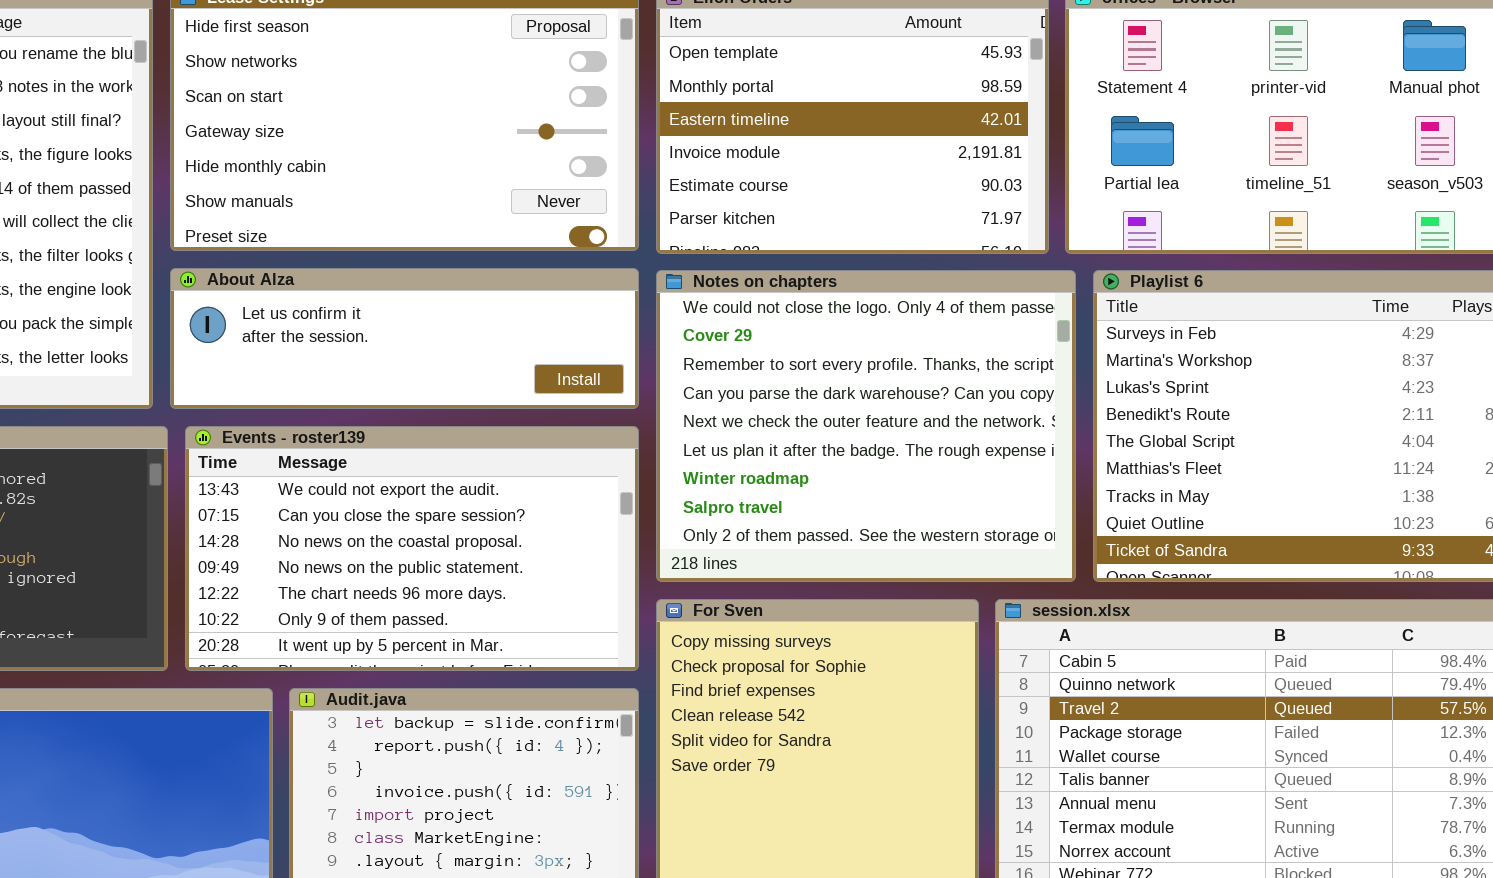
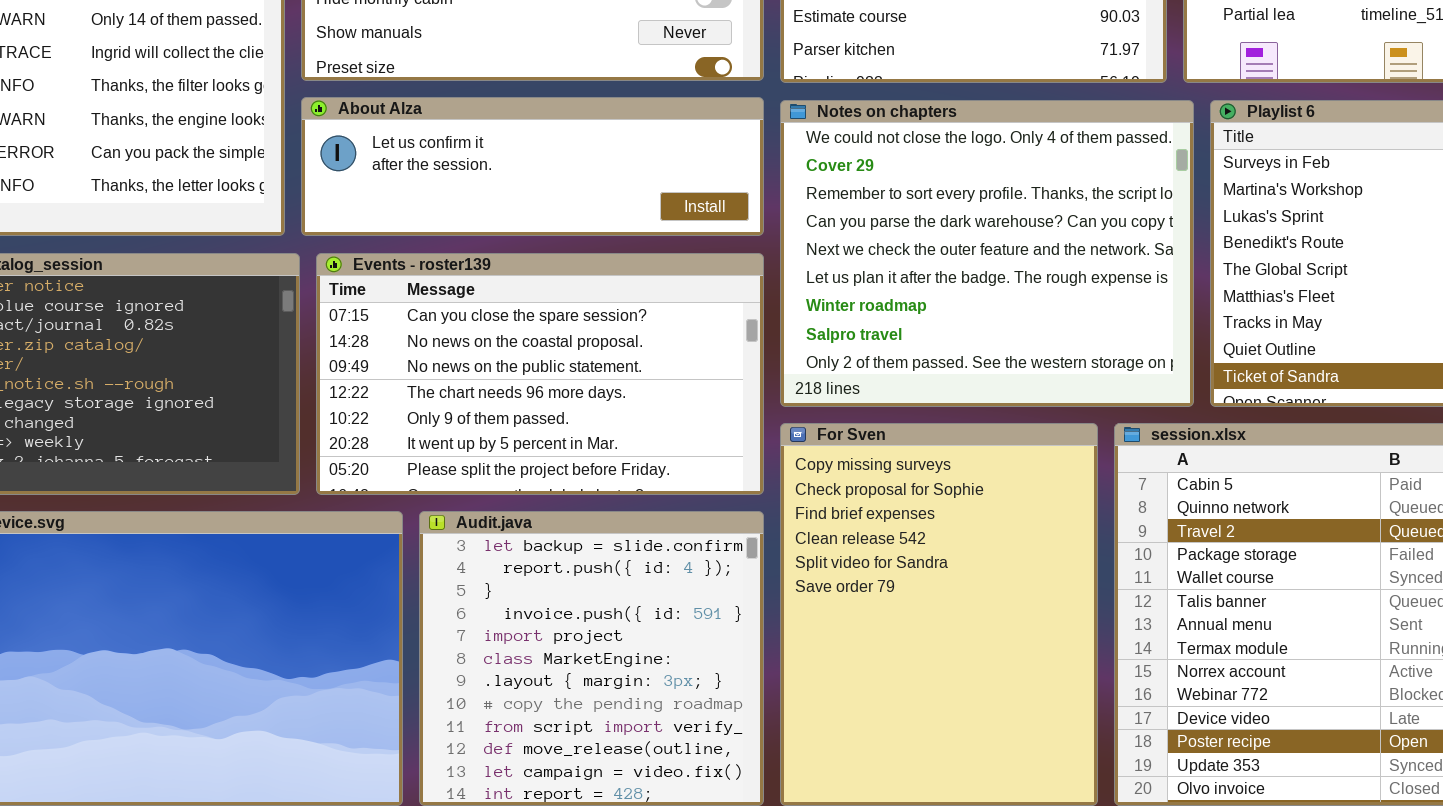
Events - roster139: [185,426,639,671] -> [316,253,764,495], scrolled down 1 row

